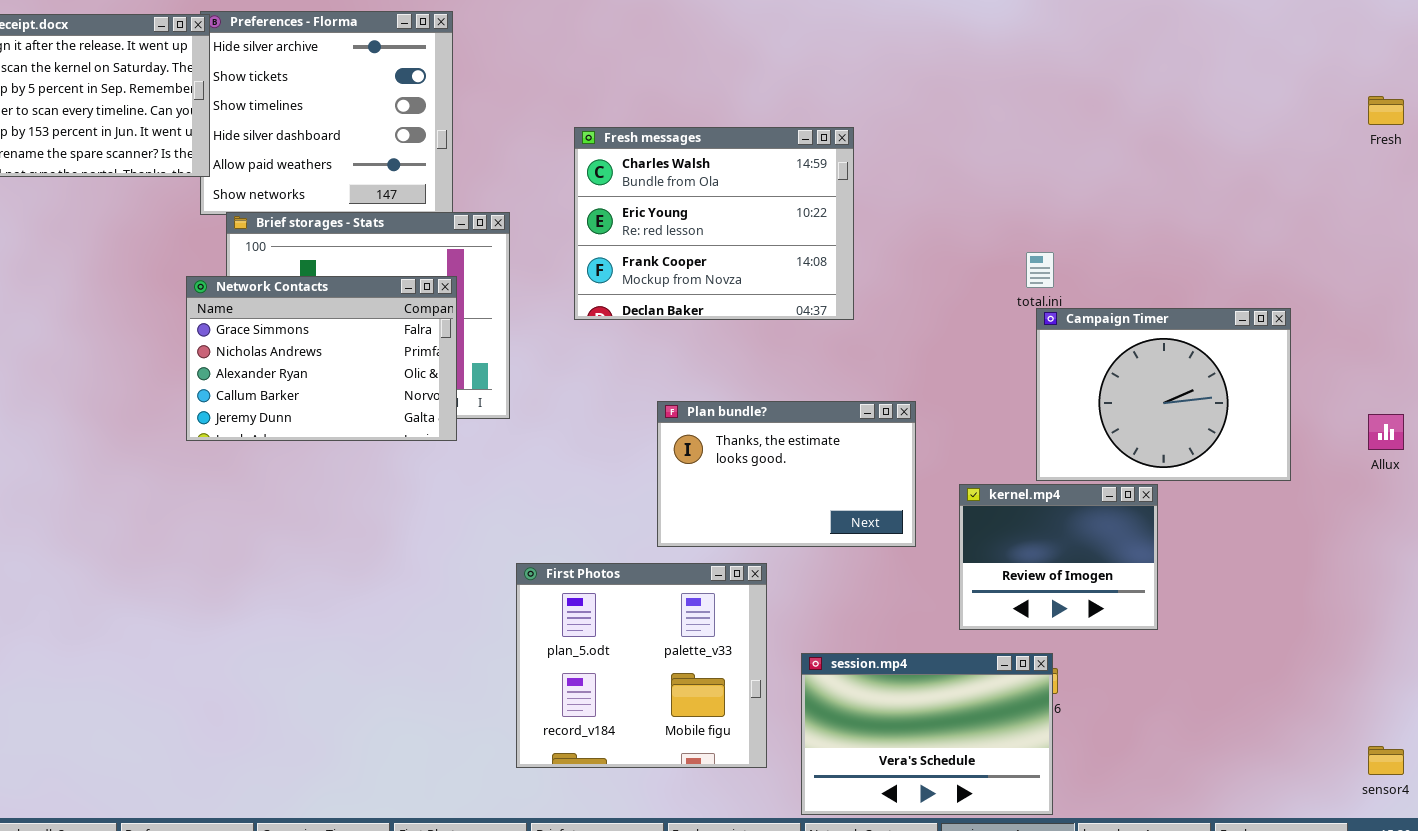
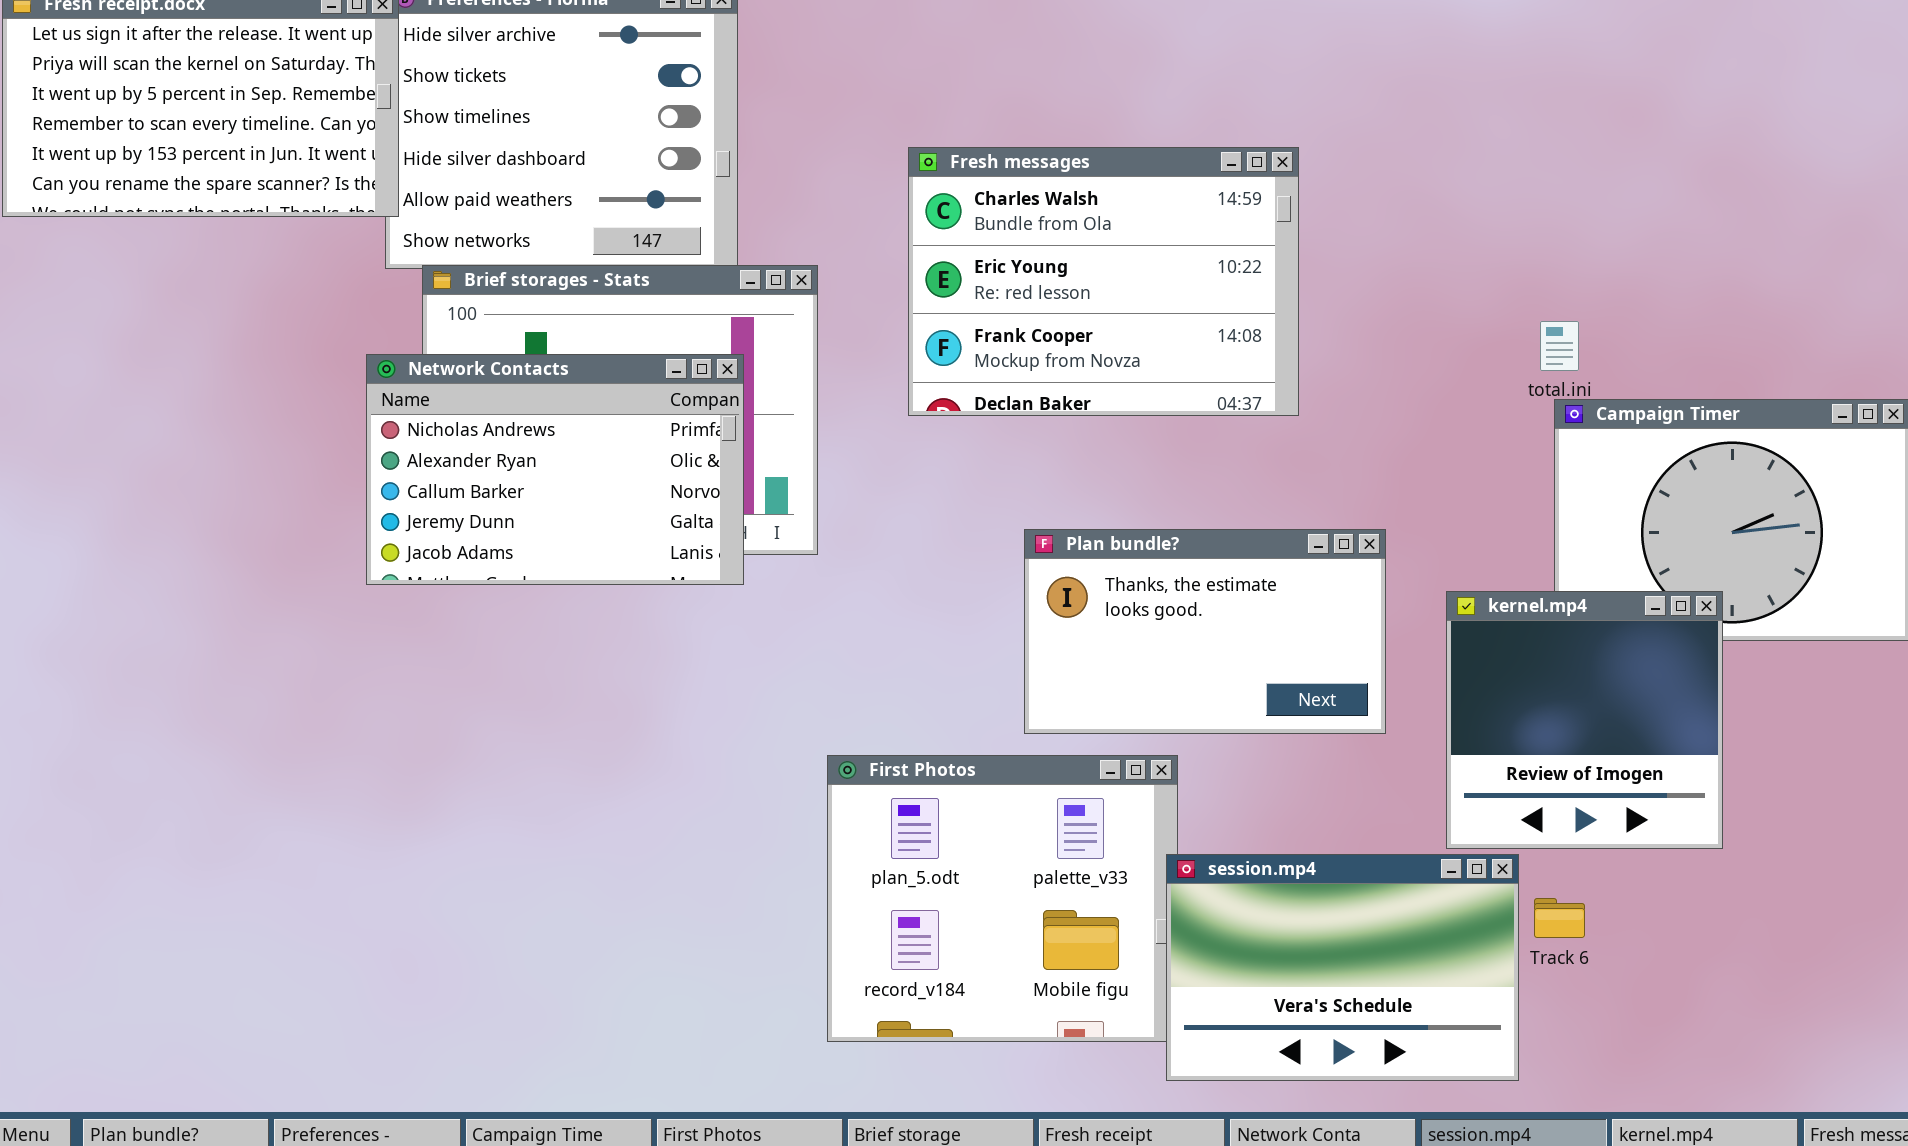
Network Contacts: [186,276,457,441] -> [366,354,744,585], scrolled down 1 row
kernel.mp4: [959,484,1158,630] -> [1446,591,1723,849], resized
session.mp4: [801,653,1053,815] -> [1166,854,1519,1081], moved

